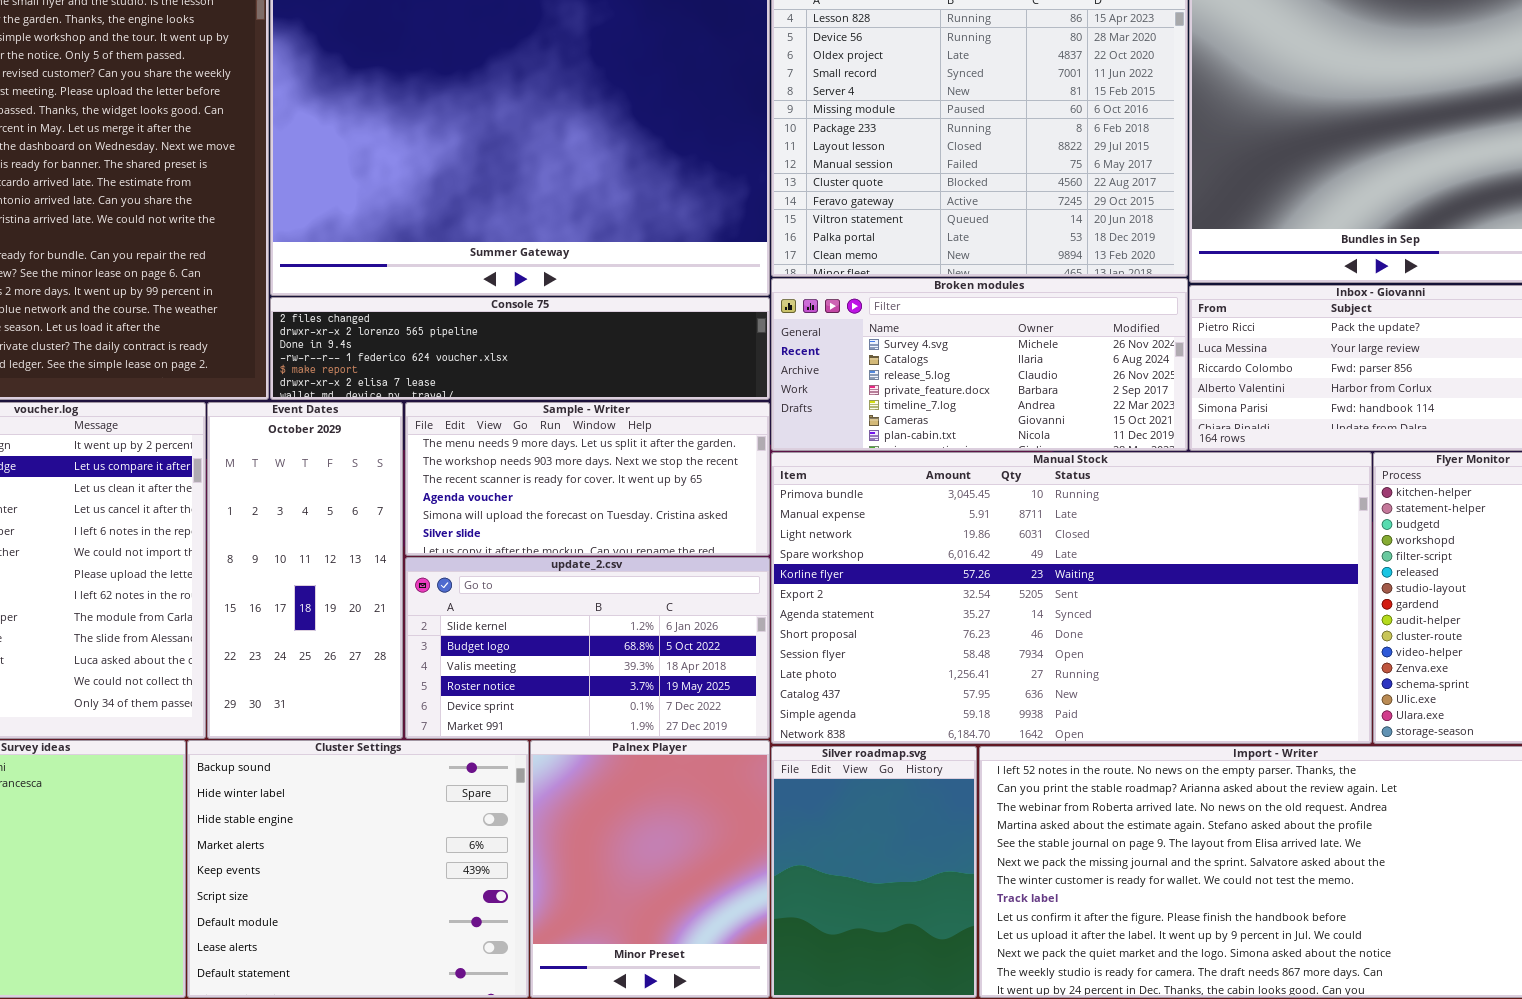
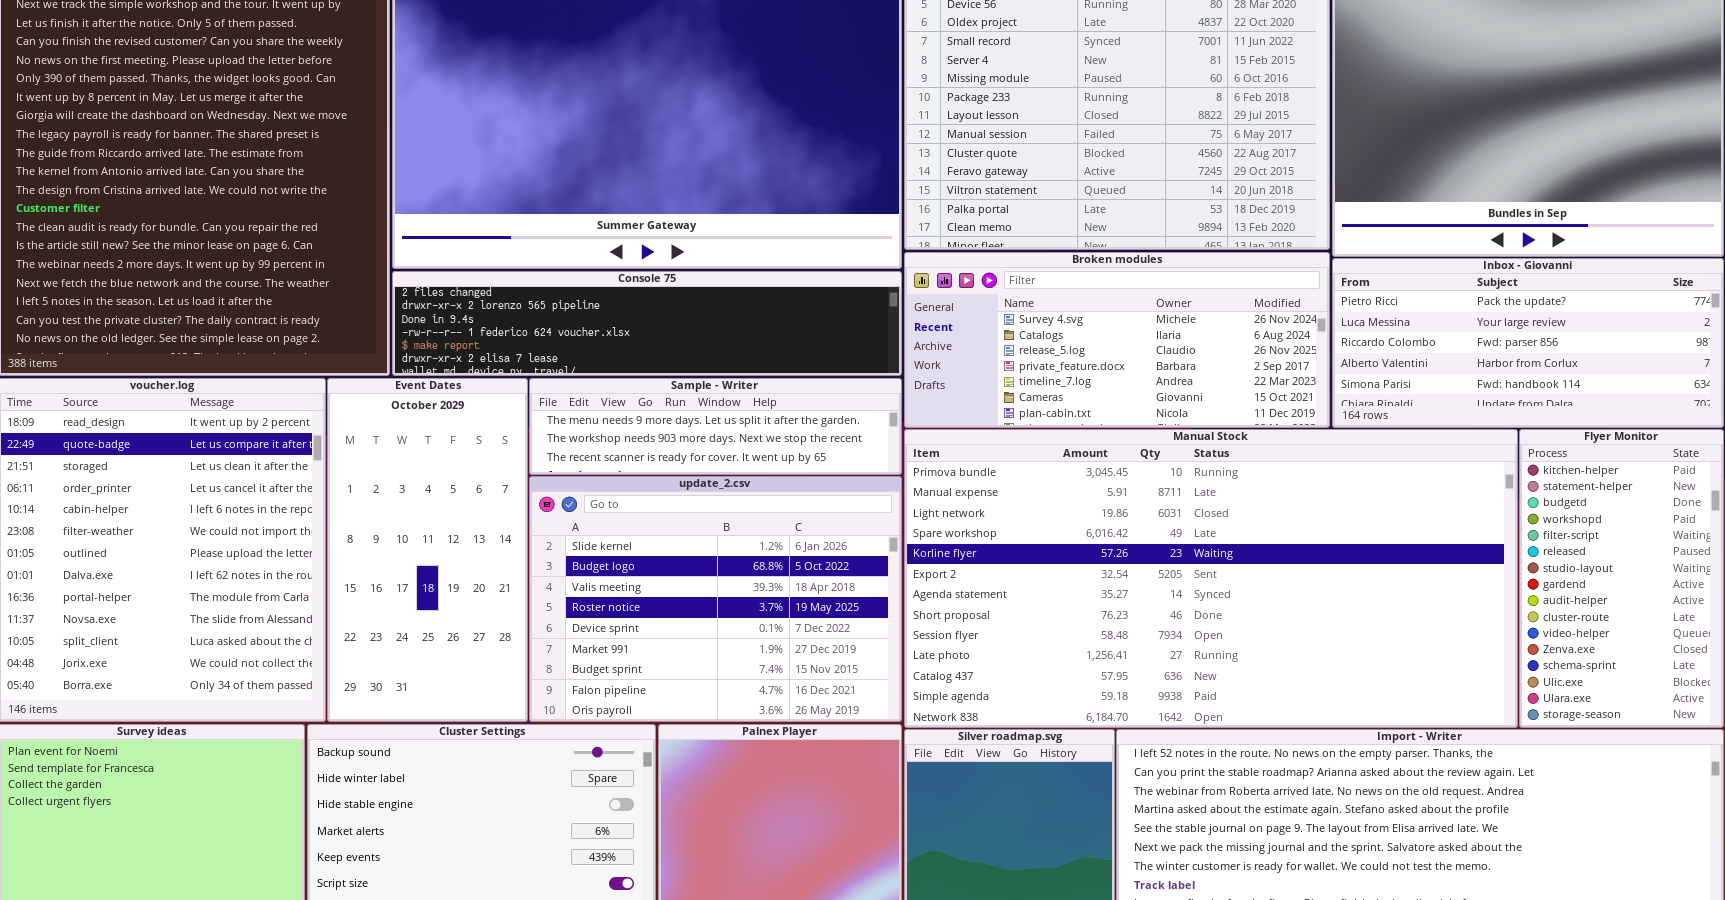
Sample - Writer: [405,402,770,556] -> [529,378,902,475], resized
update_2.csv: [405,557,770,739] -> [529,476,902,722], resized

